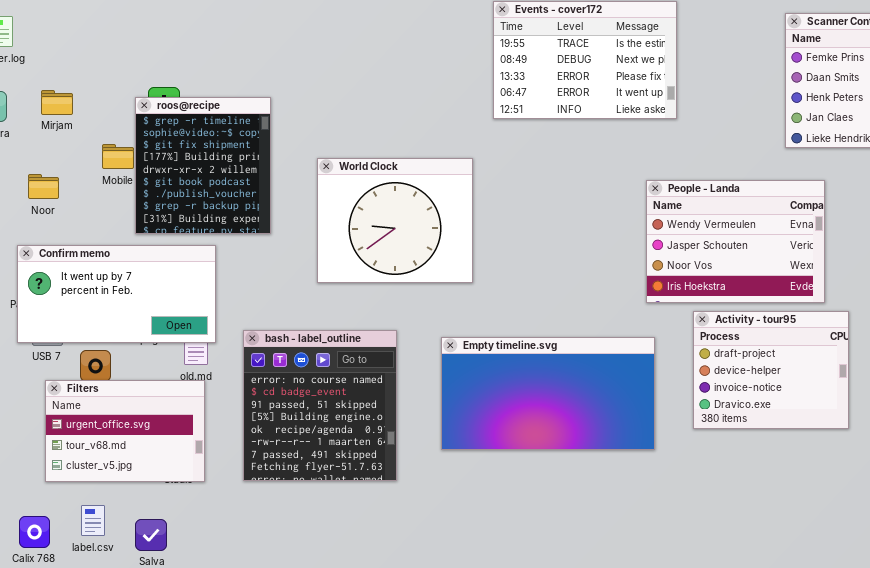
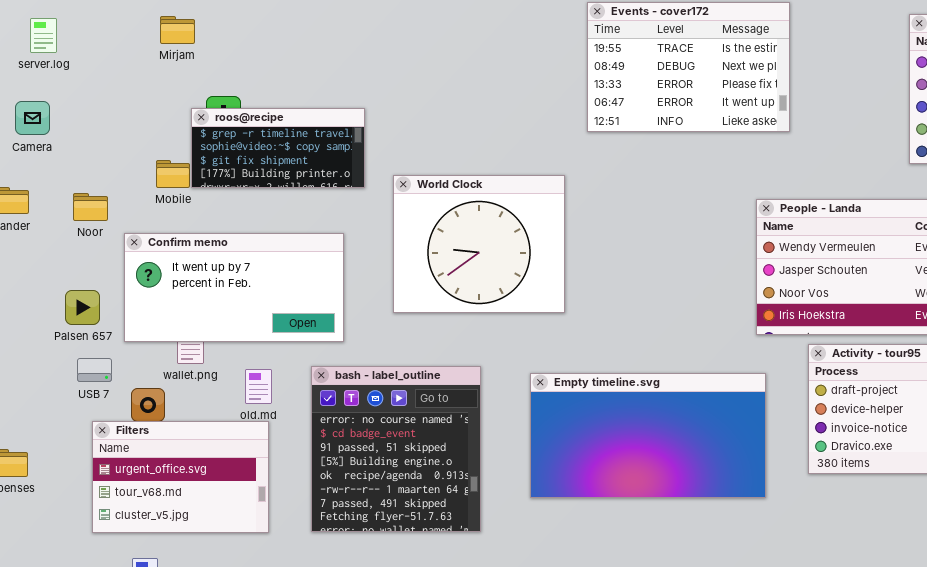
Mirjam: [41,90,73,115] -> [160,16,195,44], moved
roos@recipe: [135,97,271,234] -> [191,108,365,188], resized
Confirm memo: [17,245,216,343] -> [124,233,344,342], moved

